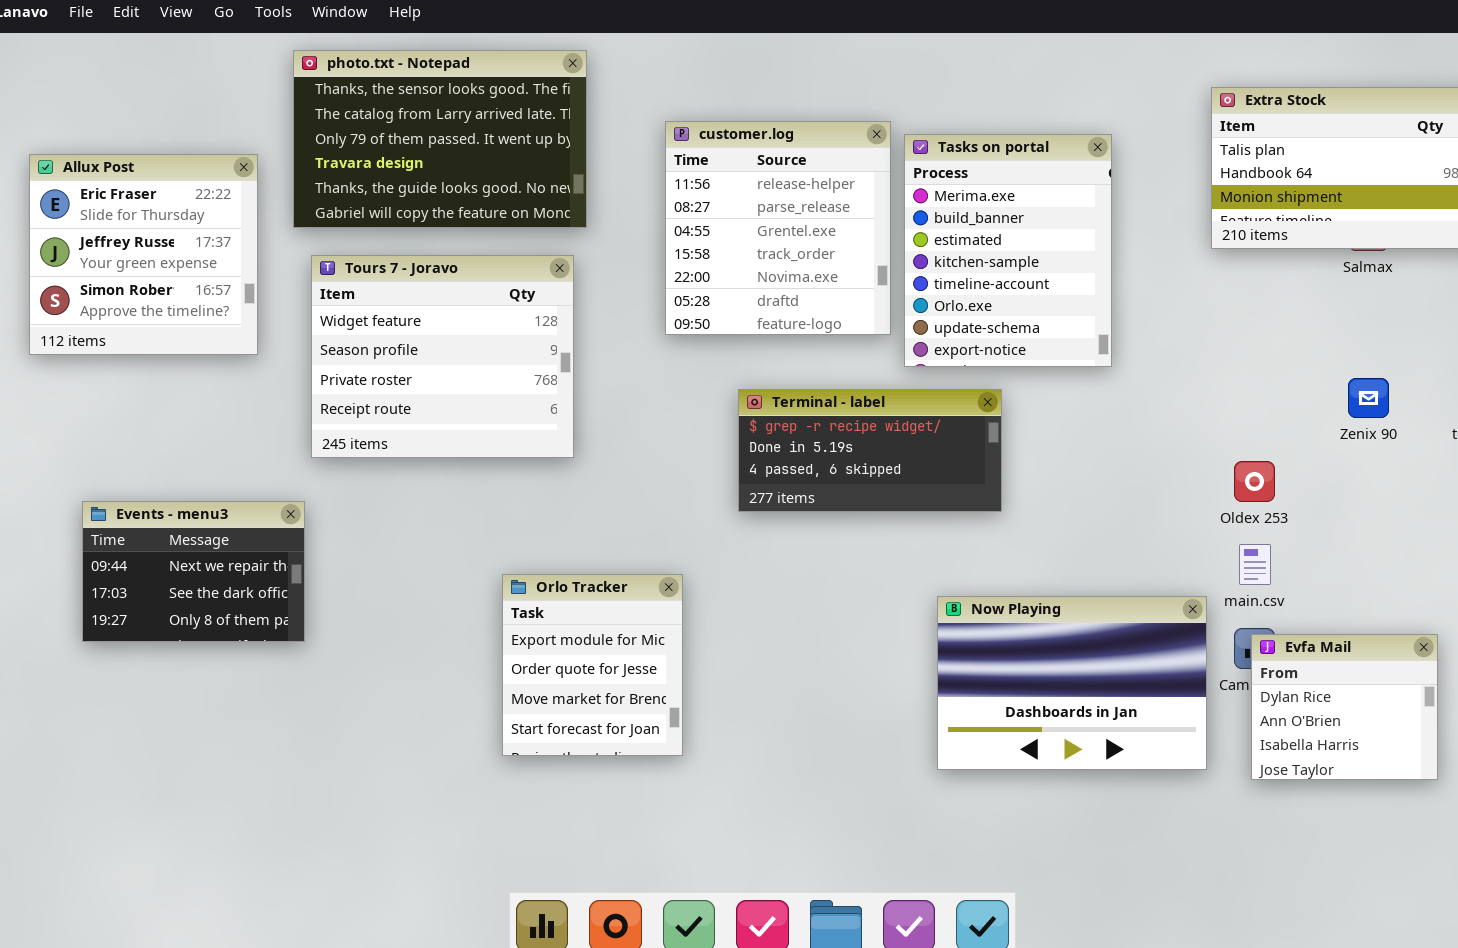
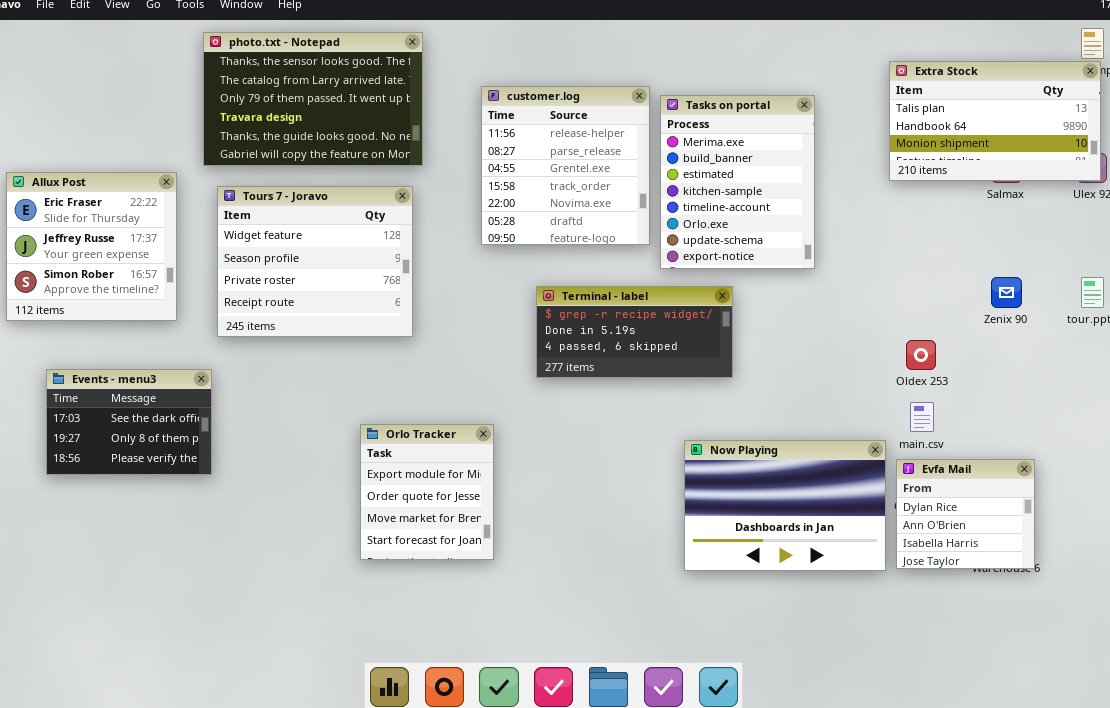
Allux Post: [29,154,258,355] -> [6,172,177,321], moved
Events - menu3: [82,501,305,642] -> [46,369,212,475], scrolled down 1 row
Evfa Mail: [1251,634,1438,780] -> [896,459,1035,569], moved

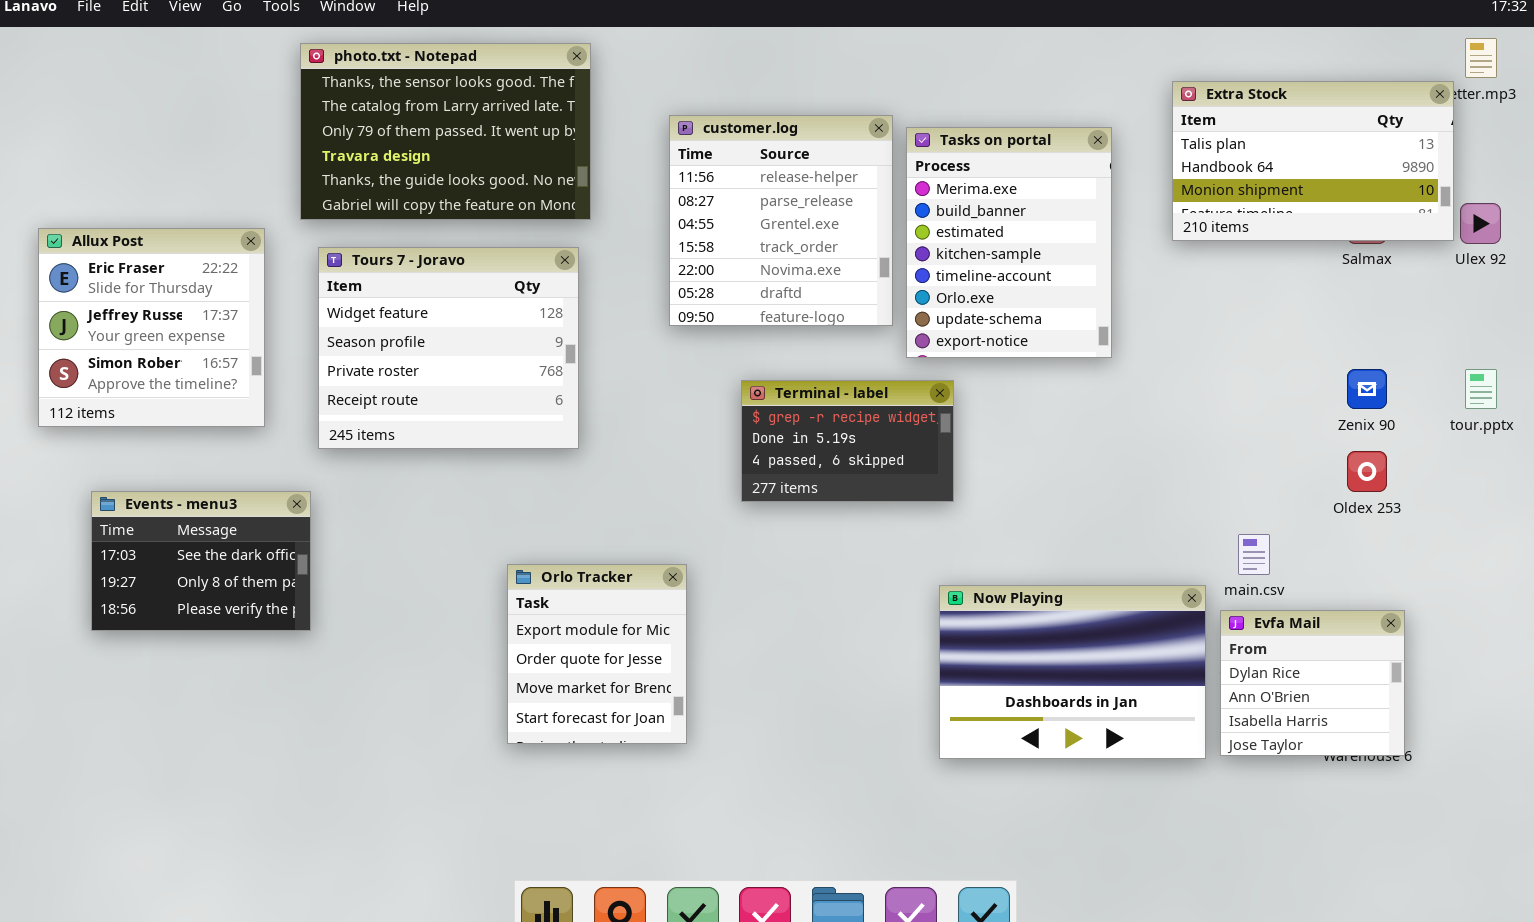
Extra Stock: [889,61,1101,181] -> [1172,81,1454,241], moved
Terminal - label: [536,286,733,378] -> [741,380,954,502], resized
Oldex 253: [906,340,936,370] -> [1347,451,1387,492], moved

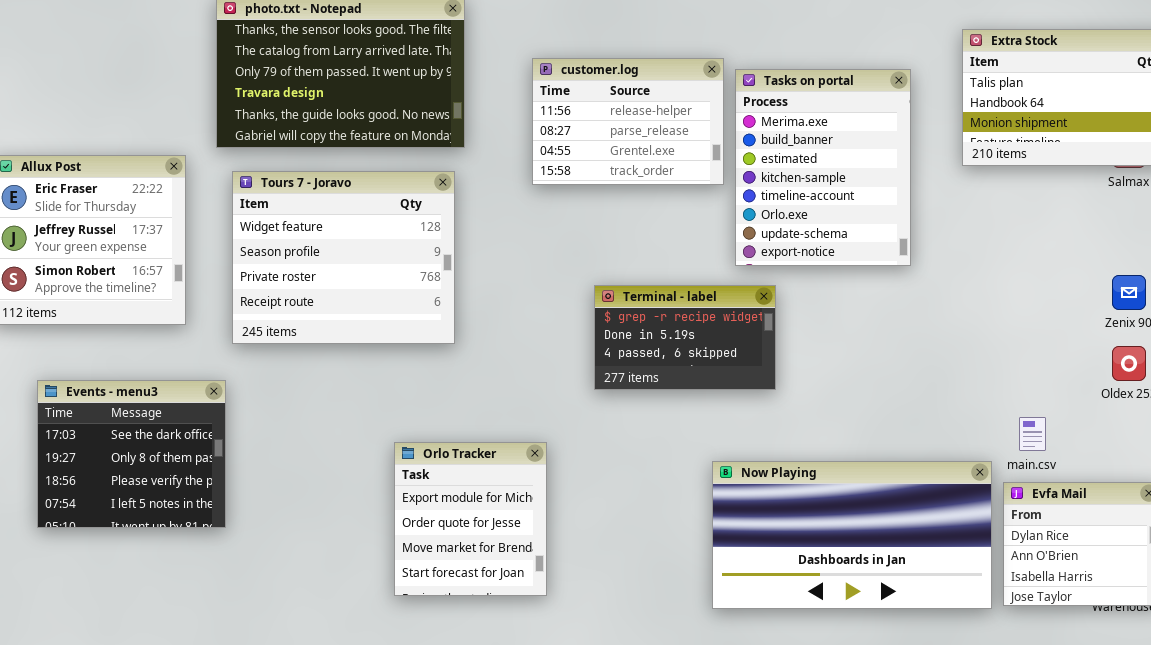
customer.log: [669,115,893,326] -> [532,58,724,185], resized
Events - menu3: [91,491,311,631] -> [37,380,226,528], resized
Now Playing: [939,585,1206,759] -> [712,461,992,609], resized

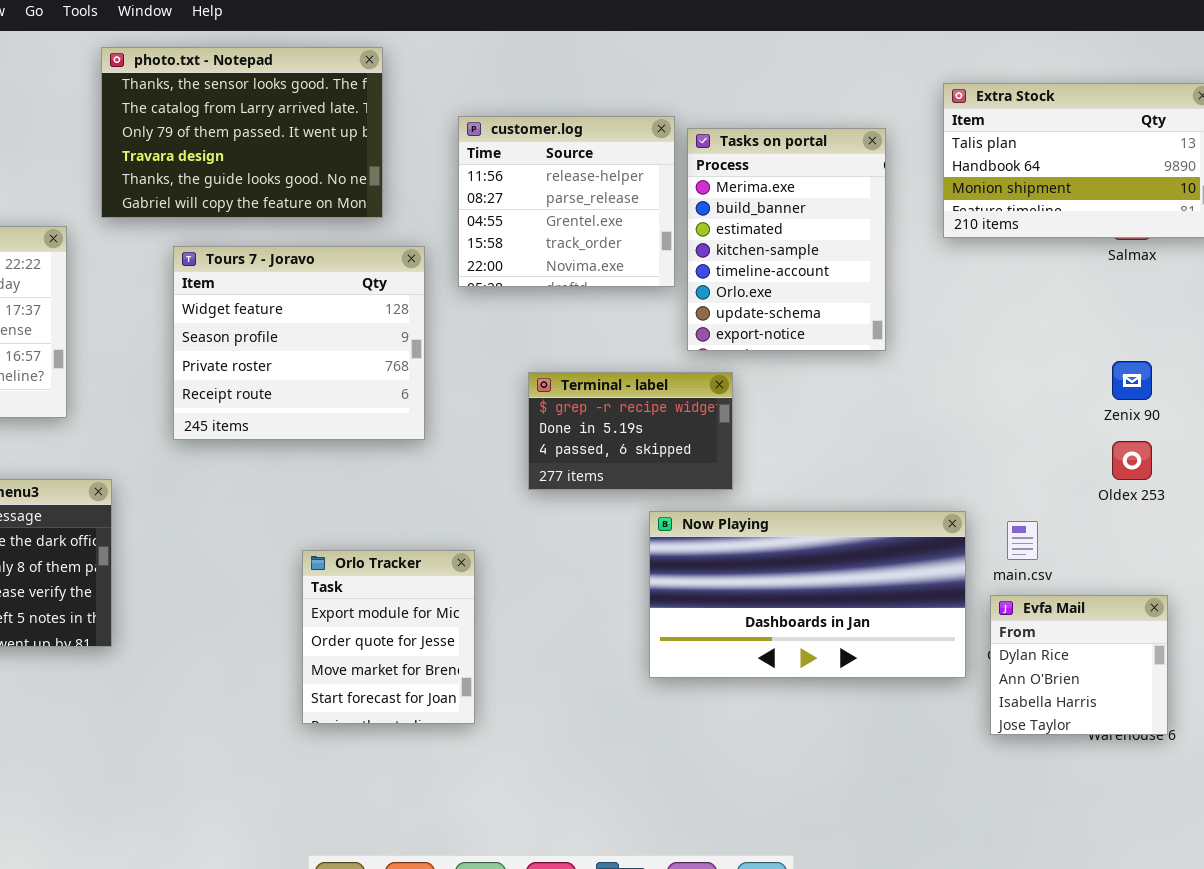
customer.log: [532,58,724,185] -> [458,116,675,287], resized
Tours 7 - Joravo: [232,171,455,344] -> [173,246,425,440], moved
Now Playing: [712,461,992,609] -> [649,511,966,678], moved

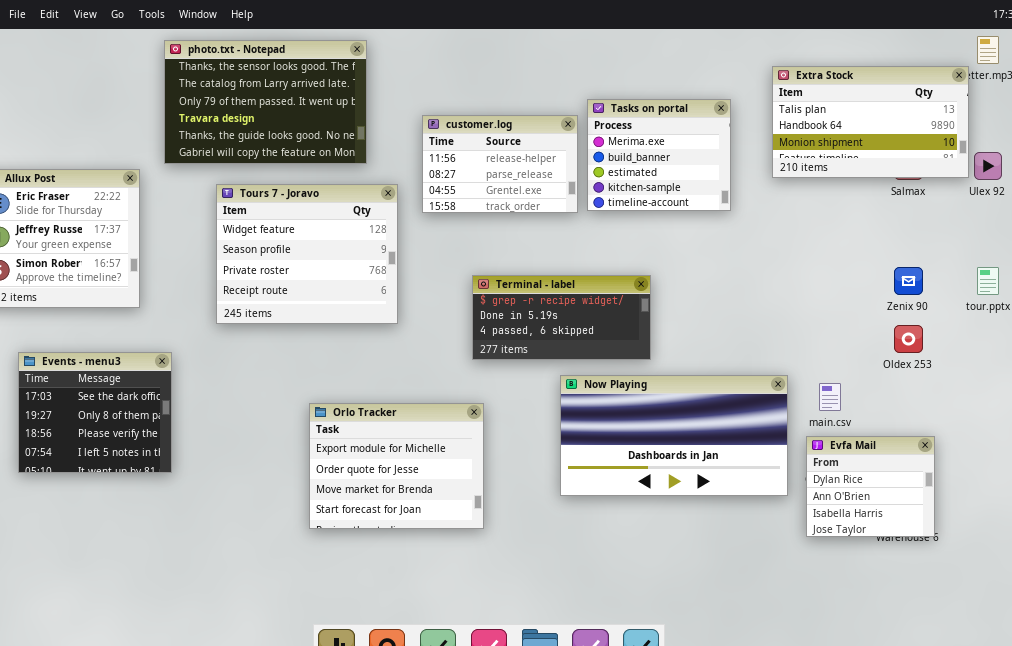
customer.log: [458,116,675,287] -> [422,115,578,213], resized
Tasks on portal: [687,128,886,351] -> [587,99,731,211], resized
Terminal - label: [528,372,733,490] -> [472,275,651,360], resized
Orlo Tracker: [302,550,475,724] -> [309,403,484,529], resized

